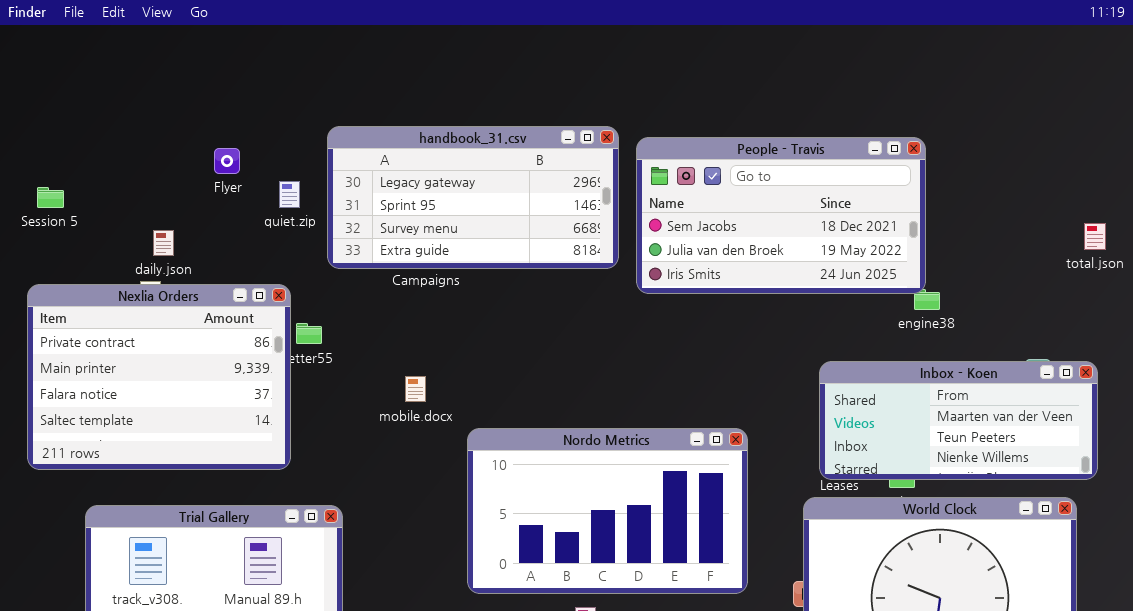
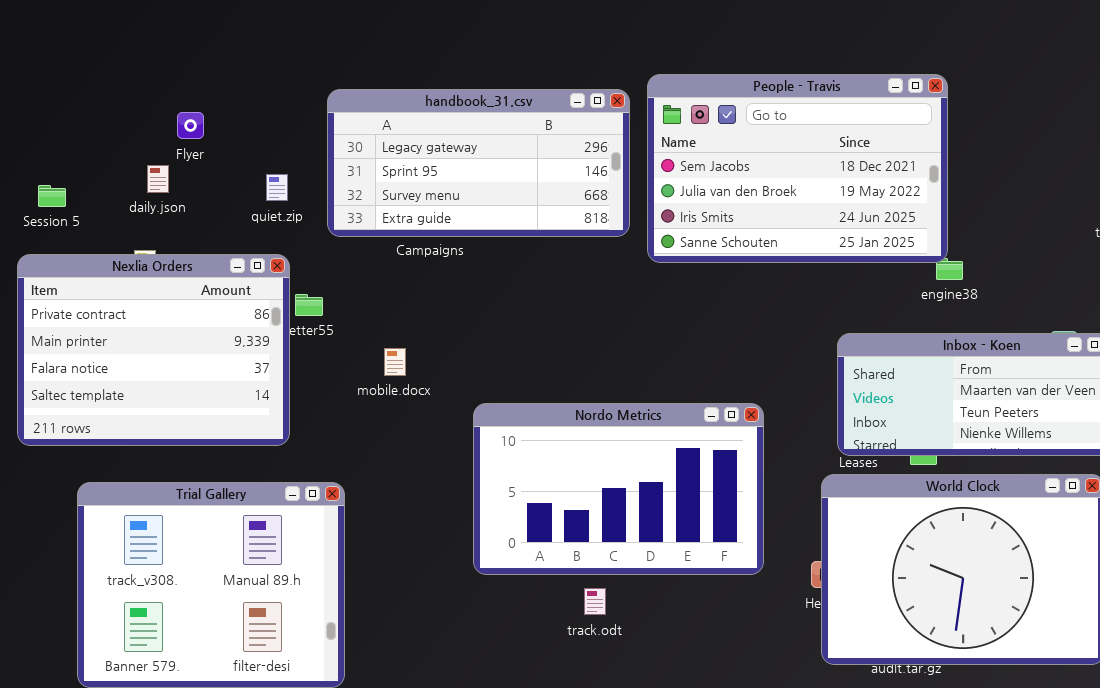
People - Travis: [636,137,926,294] -> [647,74,948,263], resized
Flyer: [214,148,240,174] -> [177,112,204,139], moved
quiet.zip: [279,181,300,208] -> [266,174,288,201], moved
Session 5: [37,187,64,208] -> [38,185,66,207], moved
daily.json: [153,230,174,256] -> [147,165,169,193], moved
mobile.docx: [405,376,426,402] -> [384,348,406,376], moved

